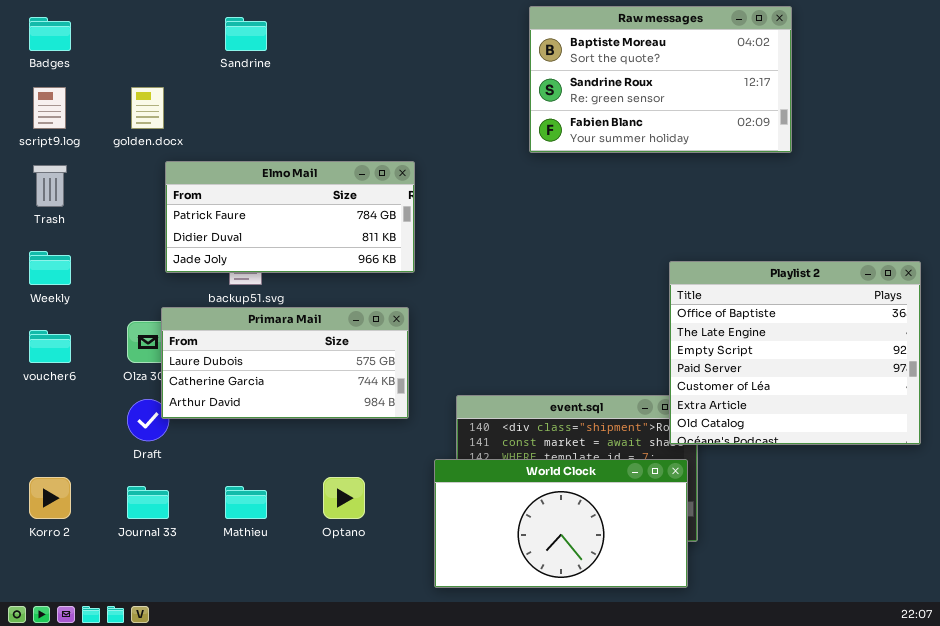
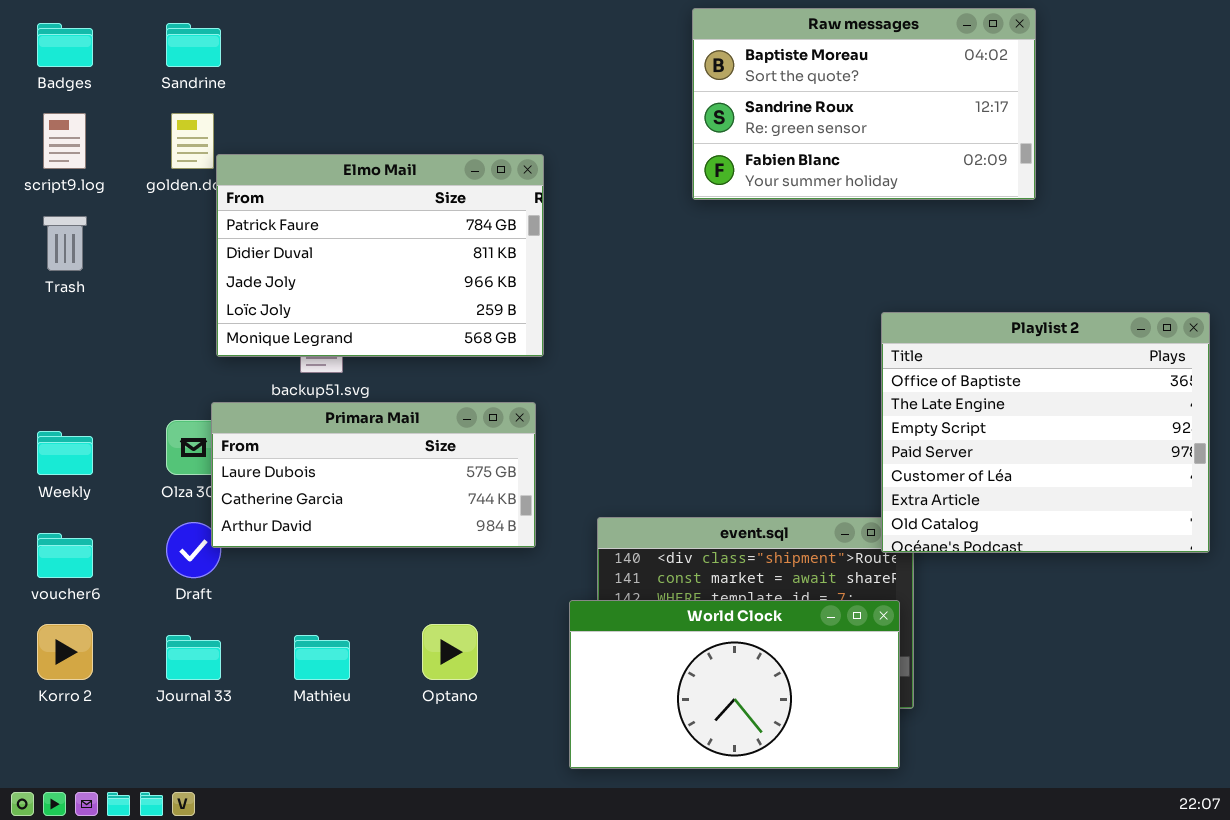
Sandrine: [225,17,267,51] -> [166,23,221,67], moved
Elmo Mail: [165,161,415,273] -> [216,154,544,357], resized
Weekly: [29,251,71,285] -> [37,431,93,475], moved
Playlist 2: [669,261,921,445] -> [881,312,1210,553], moved
voucher6: [29,330,71,363] -> [37,533,93,578], moved

